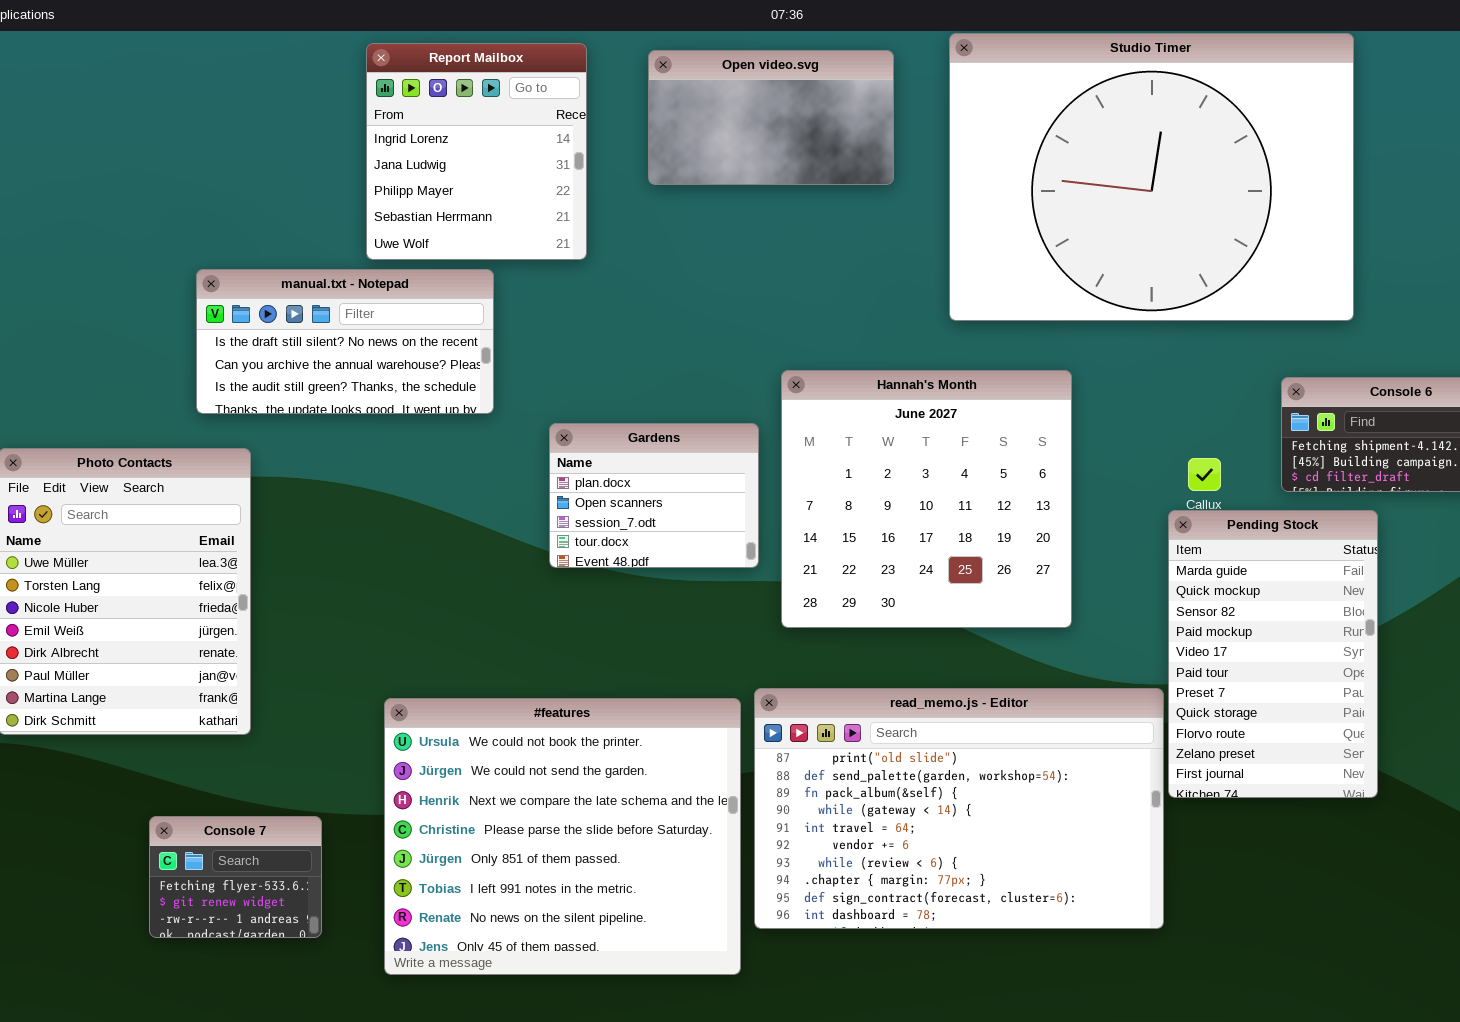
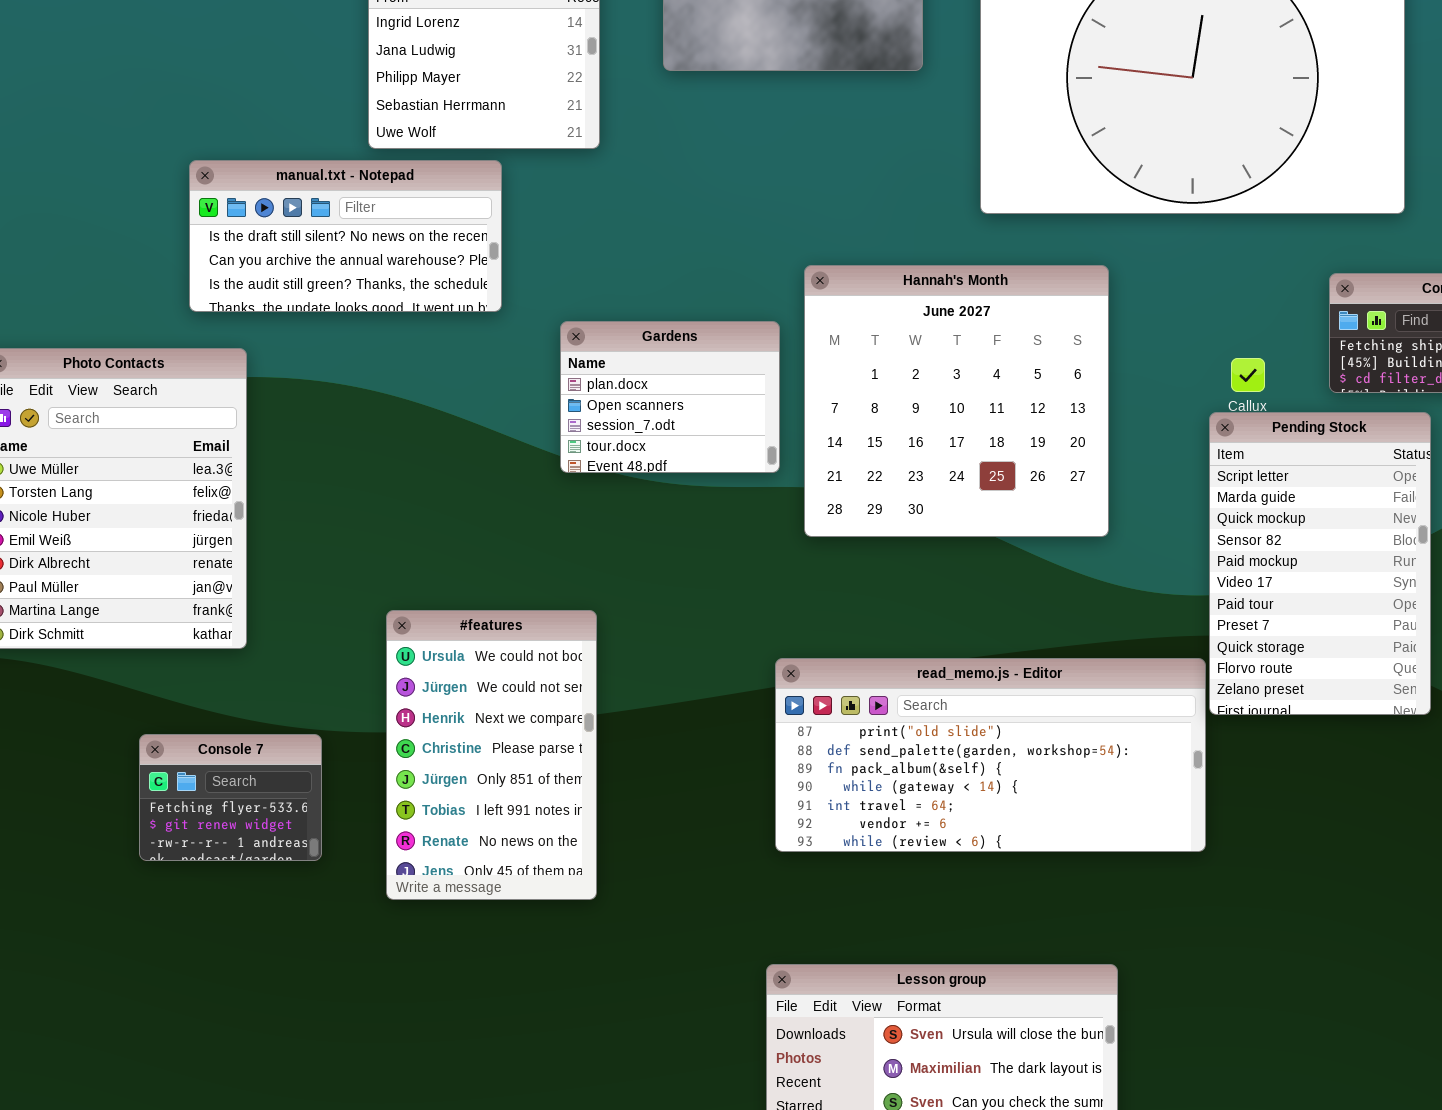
Pending Stock: [1168,510,1378,798] -> [1209,412,1431,715], scrolled up 1 row
read_memo.js - Editor: [754,688,1164,929] -> [775,658,1206,852], resized
#features: [384,698,741,975] -> [386,610,597,900], resized

